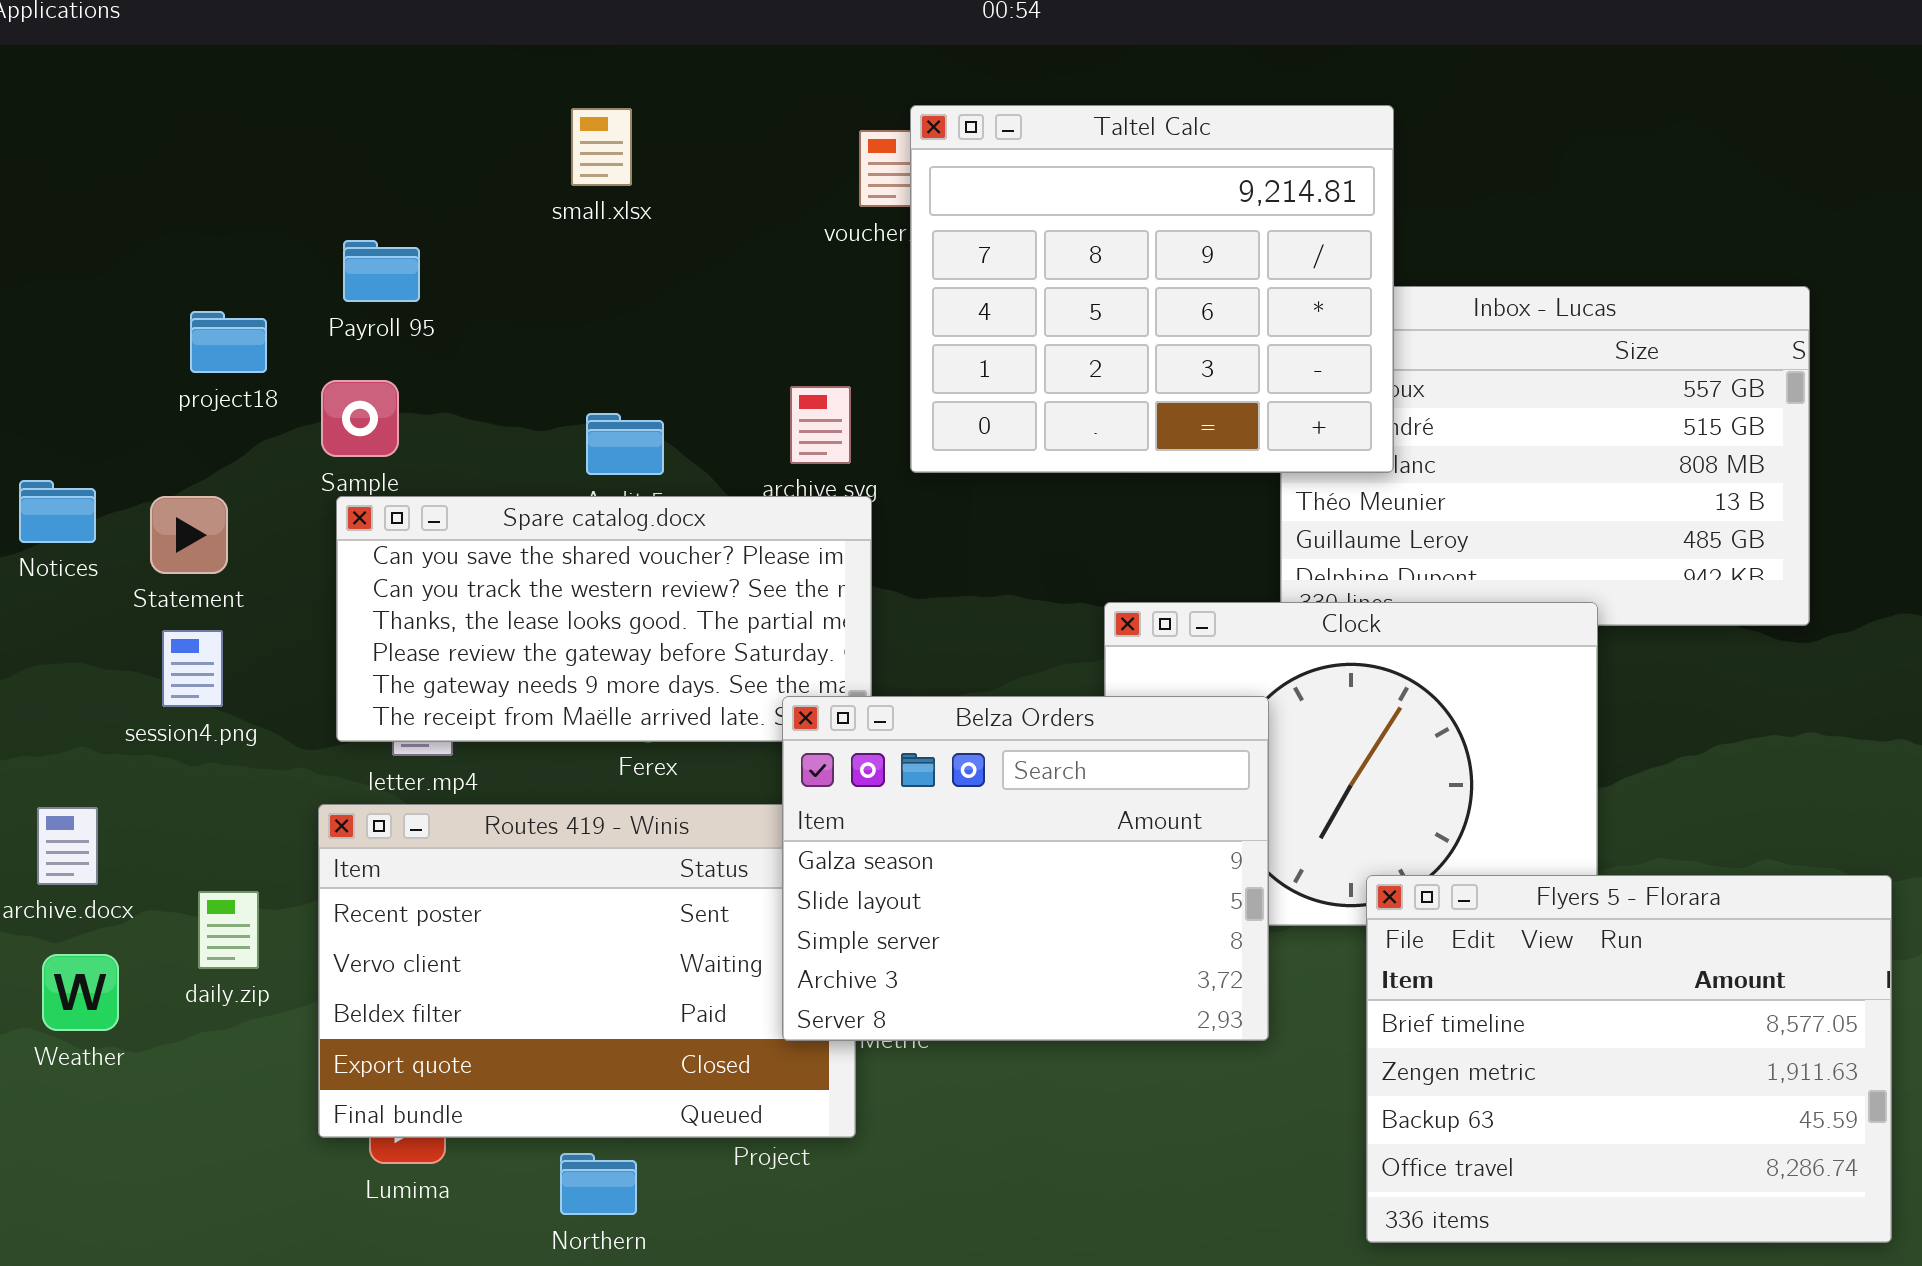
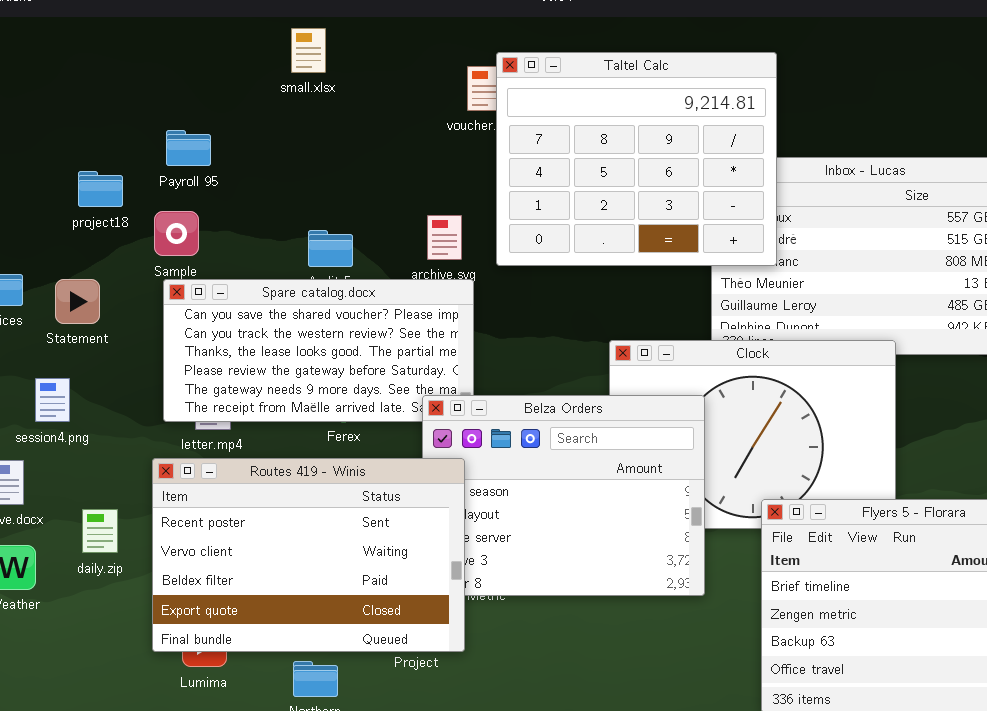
small.xlsx: [571,108,632,186] -> [291,28,326,73], moved
session4.png: [162,630,223,707] -> [35,378,70,422], moved
Routes 419 - Winis: [318,804,856,1138] -> [152,458,465,652], raised

